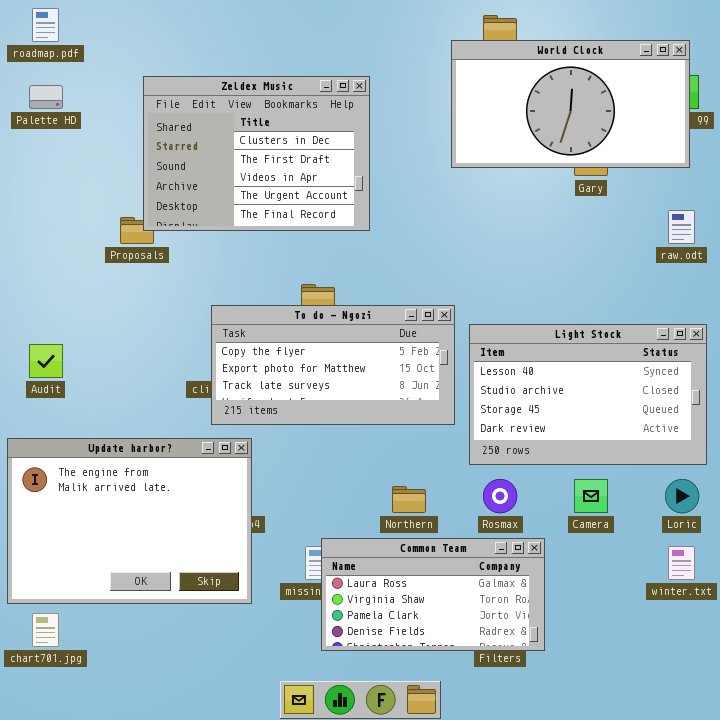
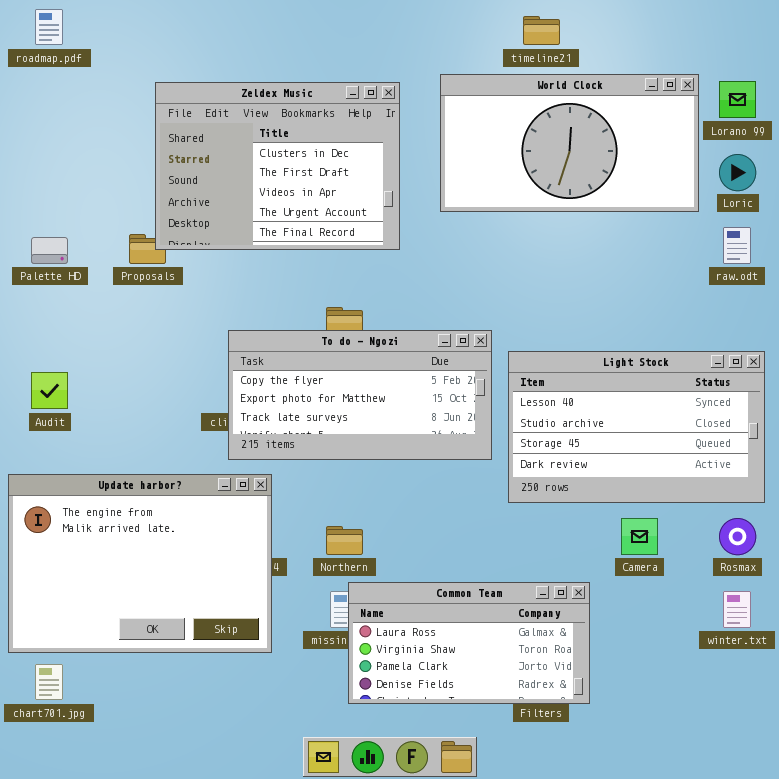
World Clock: [451,40,690,168] -> [440,74,699,212], moved
Palette HD: [29,85,63,109] -> [31,237,68,264], moved
Rosmax: [483,479,517,513] -> [719,518,756,555], moved
Loric: [665,479,699,513] -> [719,154,756,191], moved
Northern: [392,486,426,513] -> [326,526,363,555], moved

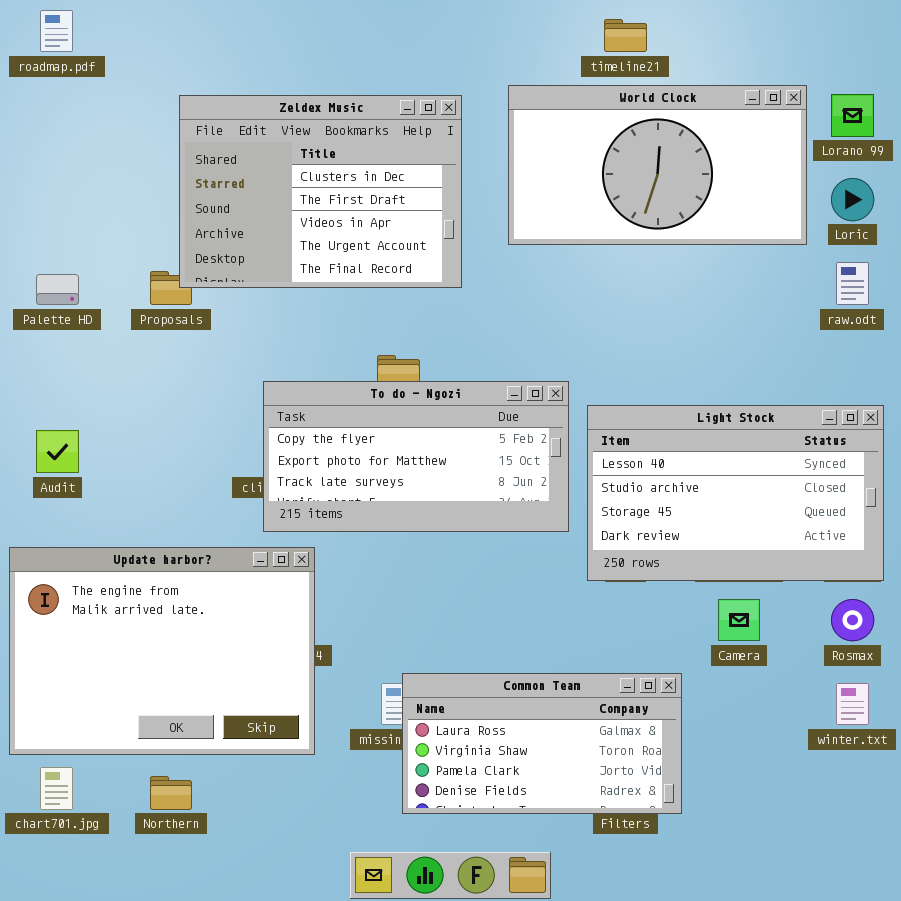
Northern: [326,526,363,555] -> [150,776,192,810], moved

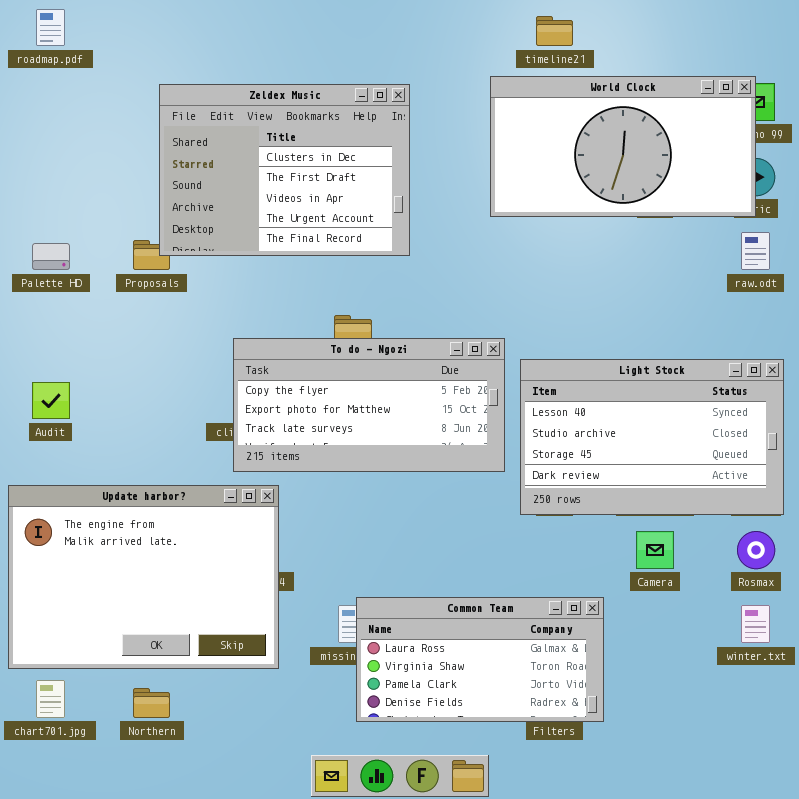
World Clock: [508,85,807,245] -> [490,76,756,217], moved

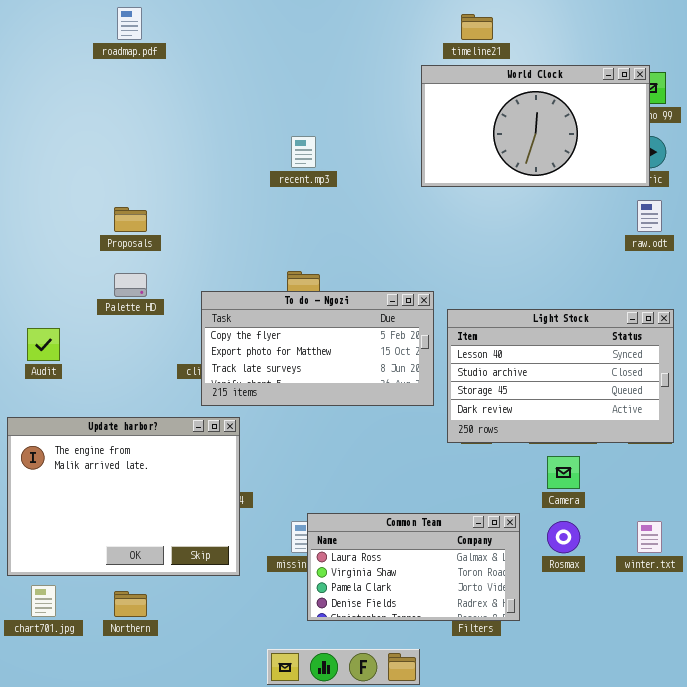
roadmap.pdf: [36,9,65,46] -> [117,7,142,40], moved
Zeldex Music: [159,84,410,256] -> none, closed
Palette HD: [32,243,70,270] -> [114,273,147,297], moved
Rosmax: [737,531,775,569] -> [547,521,580,553], moved

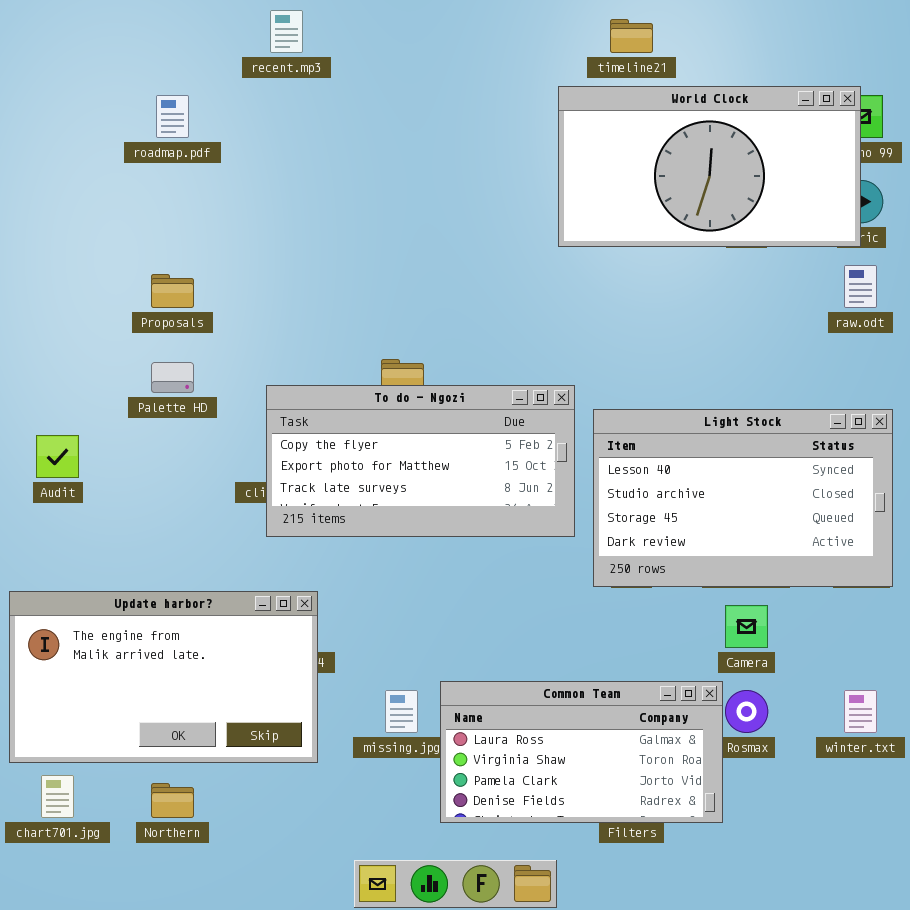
roadmap.pdf: [117,7,142,40] -> [156,95,189,138], moved
recent.mp3: [291,136,316,168] -> [270,10,303,53], moved
Update harbor?: [7,417,240,576] -> [9,591,318,763], resized
Common Team: [307,513,520,621] -> [440,681,723,823], moved

